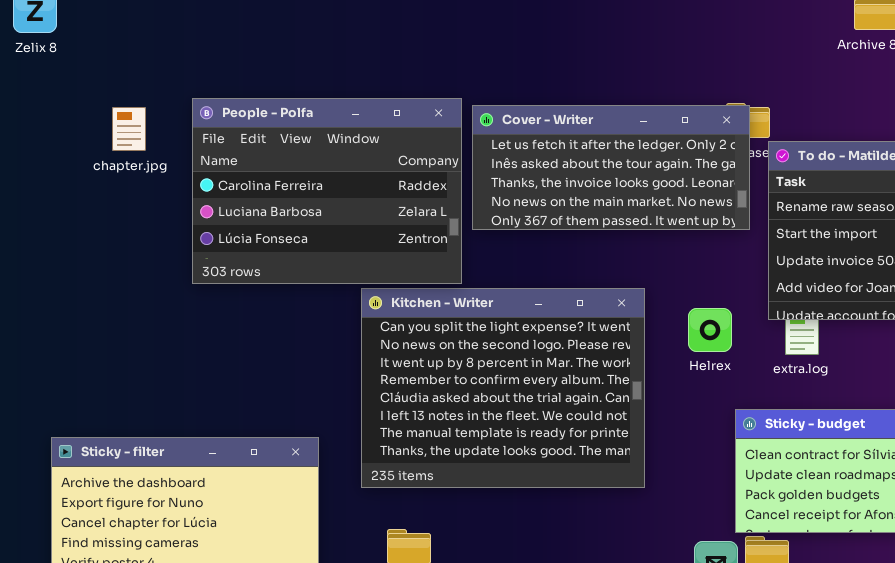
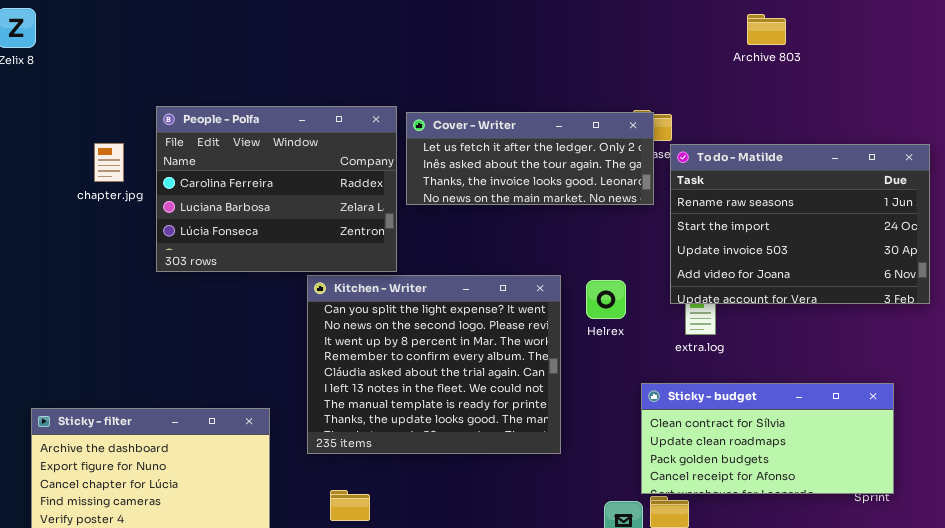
Cover - Writer: [472,105,750,230] -> [406,112,654,205], resized
chapter.jpg: [112,107,146,151] -> [94,143,124,182], moved
Helrex: [688,308,732,352] -> [586,280,626,319], moved

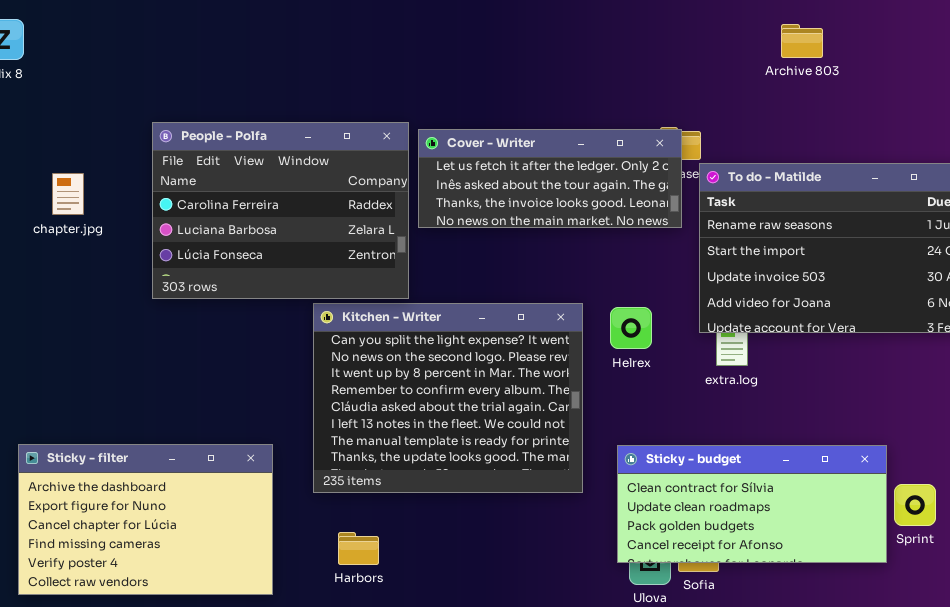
chapter.jpg: [94,143,124,182] -> [52,173,84,215], moved
Sticky - budget: [641,383,894,494] -> [617,445,887,563], moved

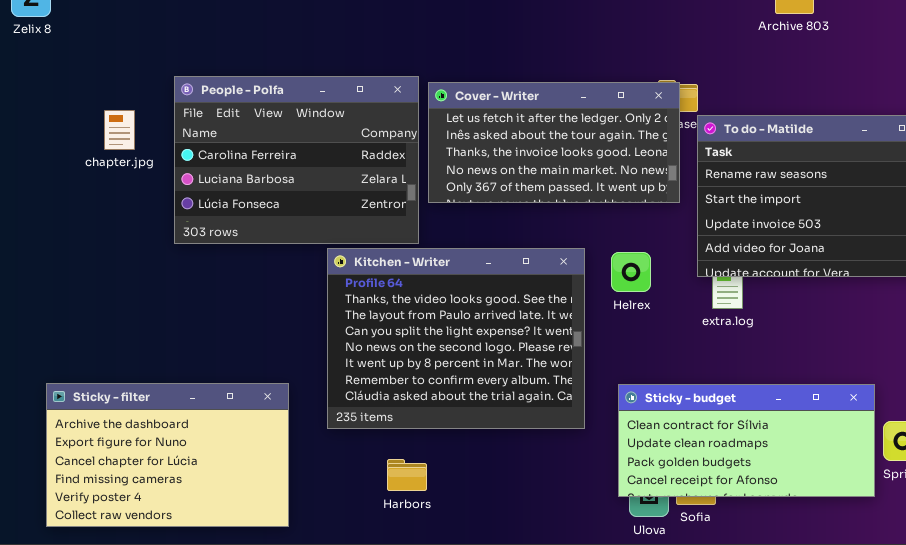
Cover - Writer: [418,129,682,228] -> [428,82,680,203], resized
chapter.jpg: [52,173,84,215] -> [104,110,135,150], moved
Kitchen - Writer: [313,303,583,493] -> [327,248,585,429], scrolled up 3 rows
Harbors: [338,532,379,565] -> [387,459,427,491], moved

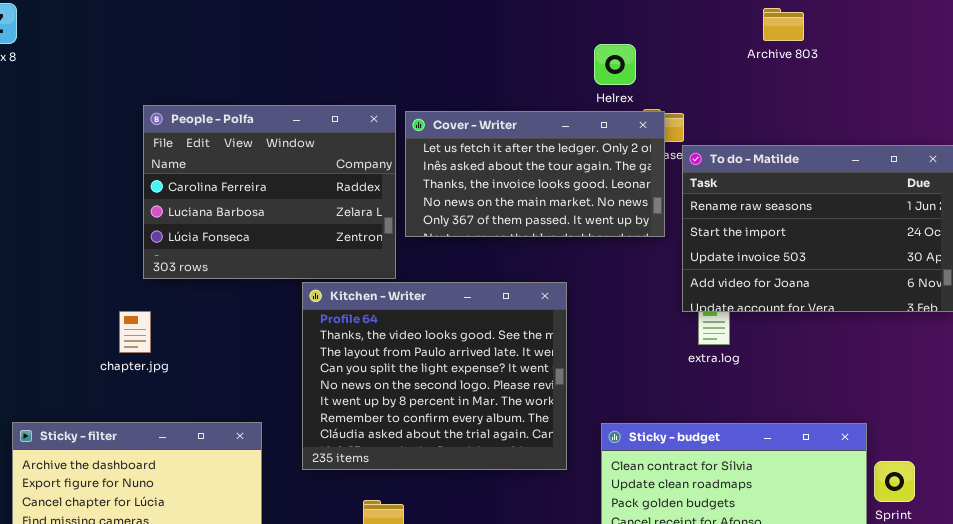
chapter.jpg: [104,110,135,150] -> [119,311,151,353], moved
Helrex: [611,252,651,292] -> [594,44,636,85], moved

